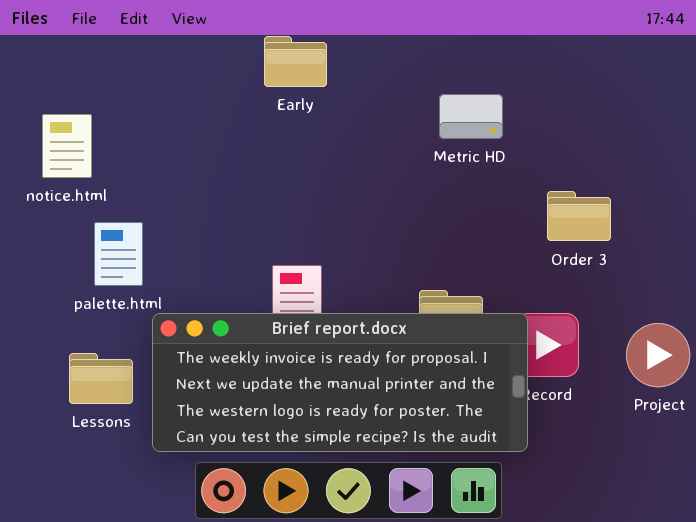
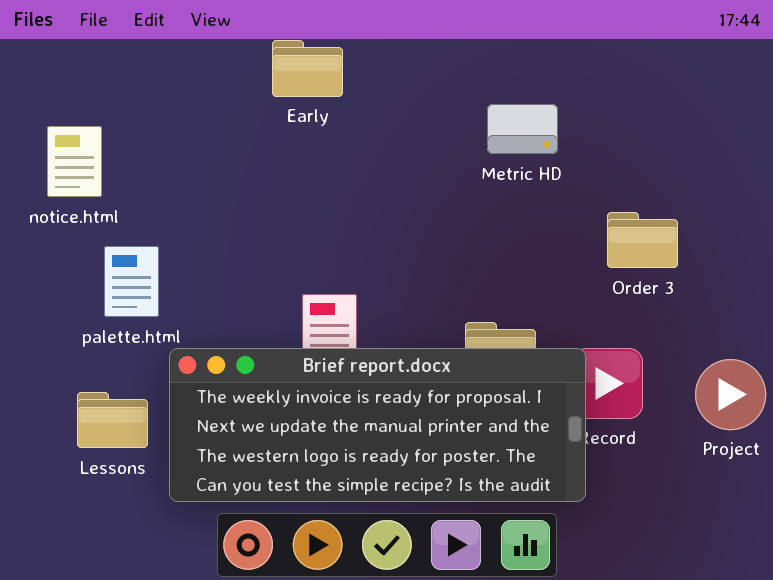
Early: [264,36,327,87] -> [272,40,343,97], moved

